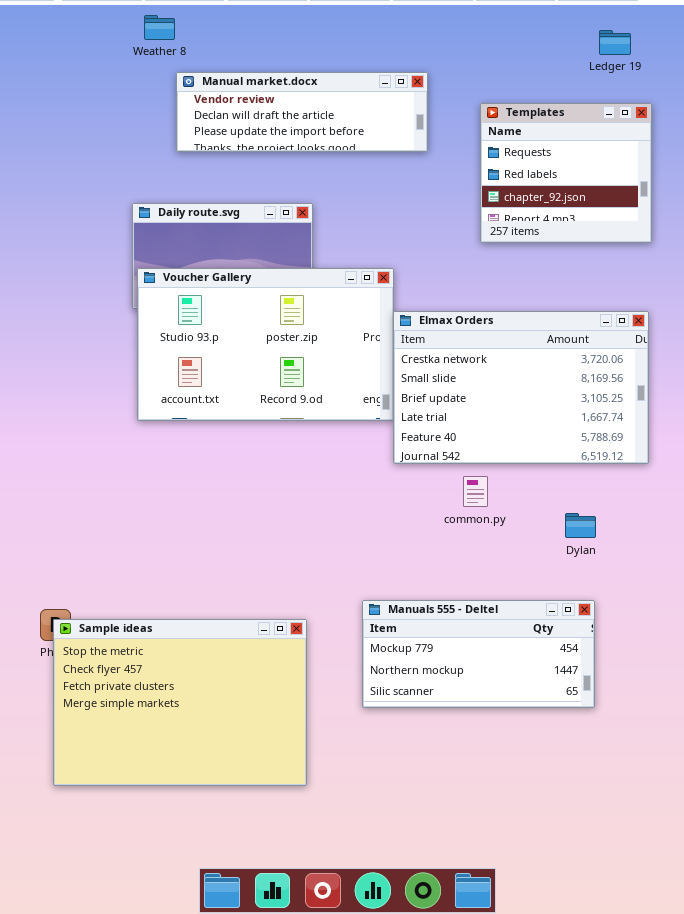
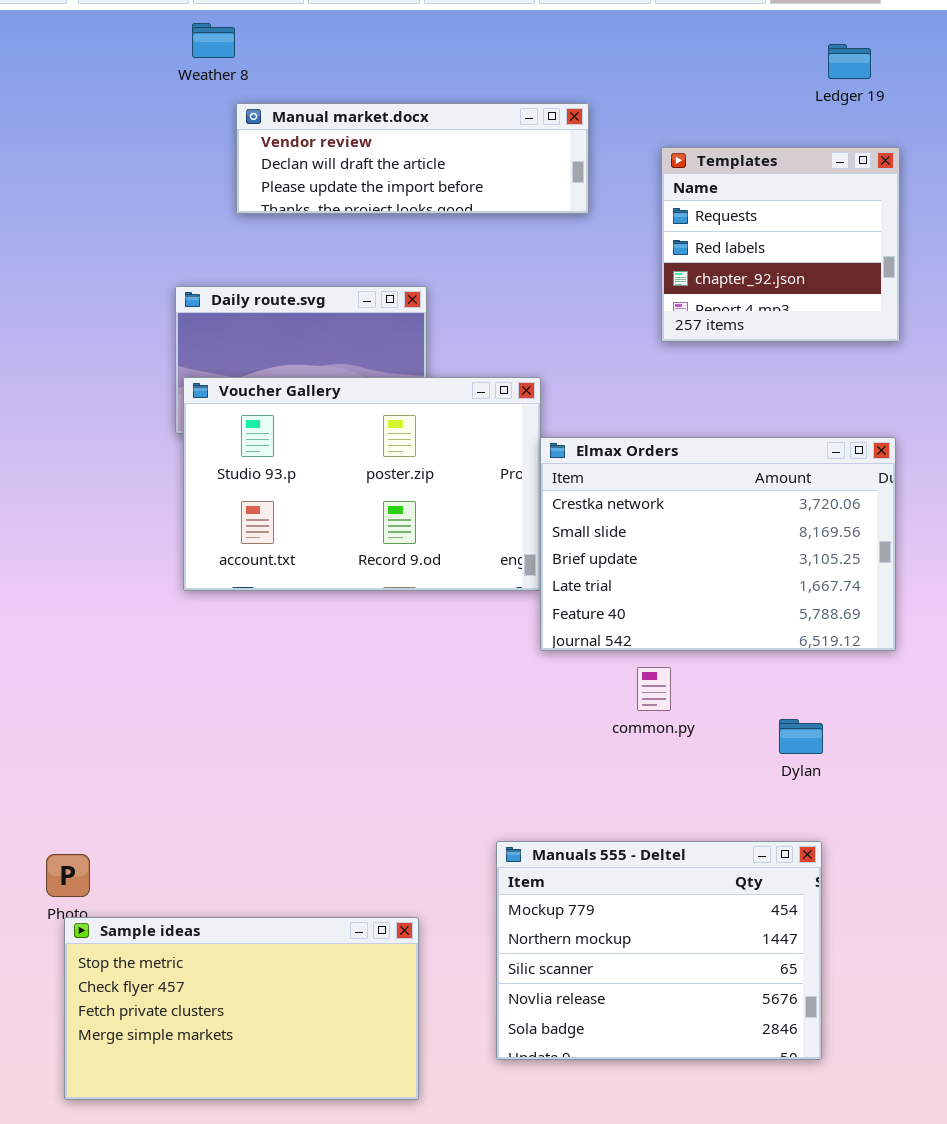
Manuals 555 - Deltel: [362,600,595,708] -> [496,841,822,1060], resized
Sample ideas: [53,619,307,786] -> [64,917,419,1100], resized

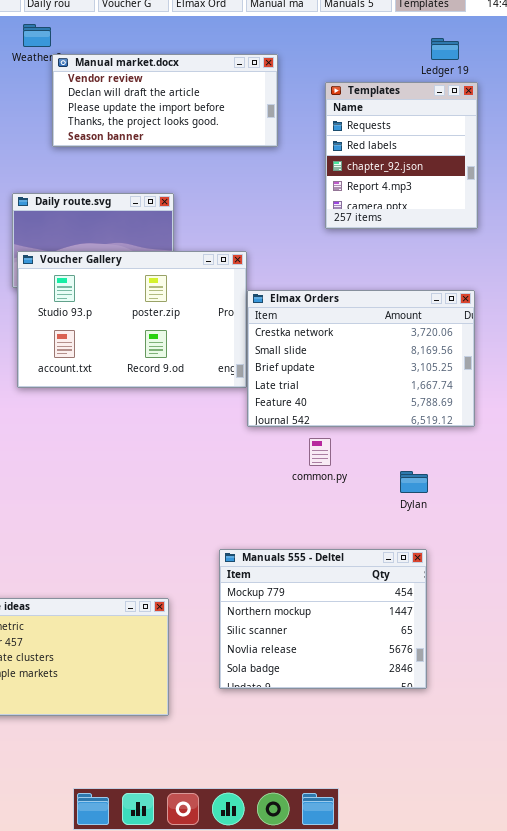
Manual market.docx: [236,103,589,214] -> [52,54,278,147], resized
Templates: [661,147,900,342] -> [325,82,478,229], resized

